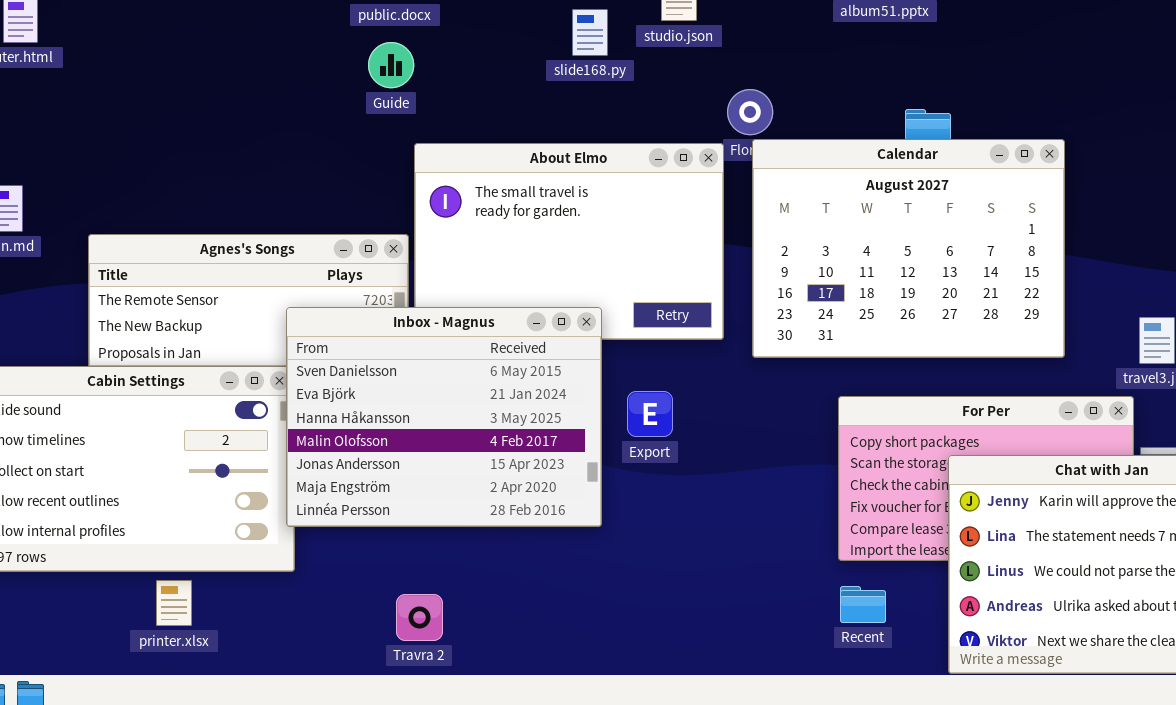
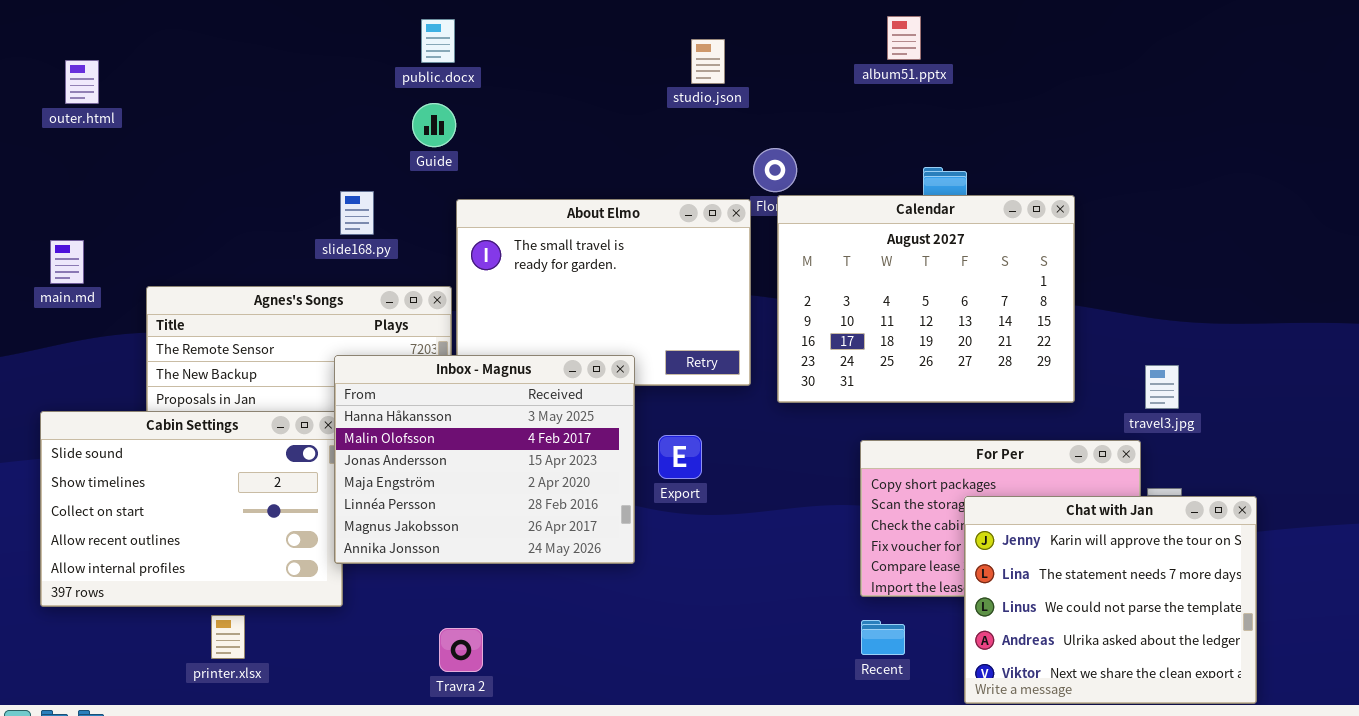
slide168.py: [572,9,608,56] -> [340,191,374,235], moved
Inbox - Magnus: [286,307,602,527] -> [334,355,635,564], scrolled down 2 rows

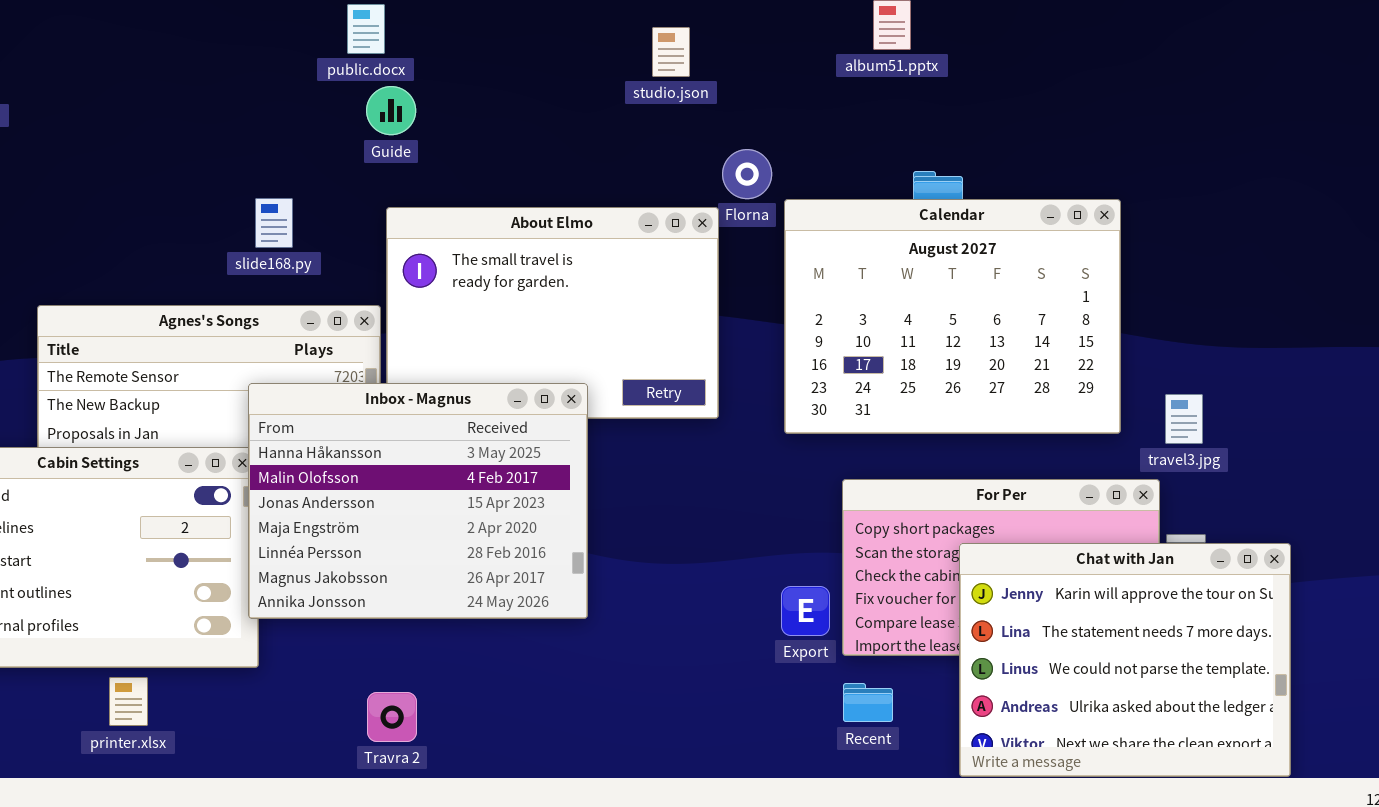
Guide: [412,103,456,147] -> [366,86,416,135], moved
Calendar: [777,195,1075,403] -> [784,199,1121,434], moved
Export: [658,435,702,479] -> [781,586,830,636], moved

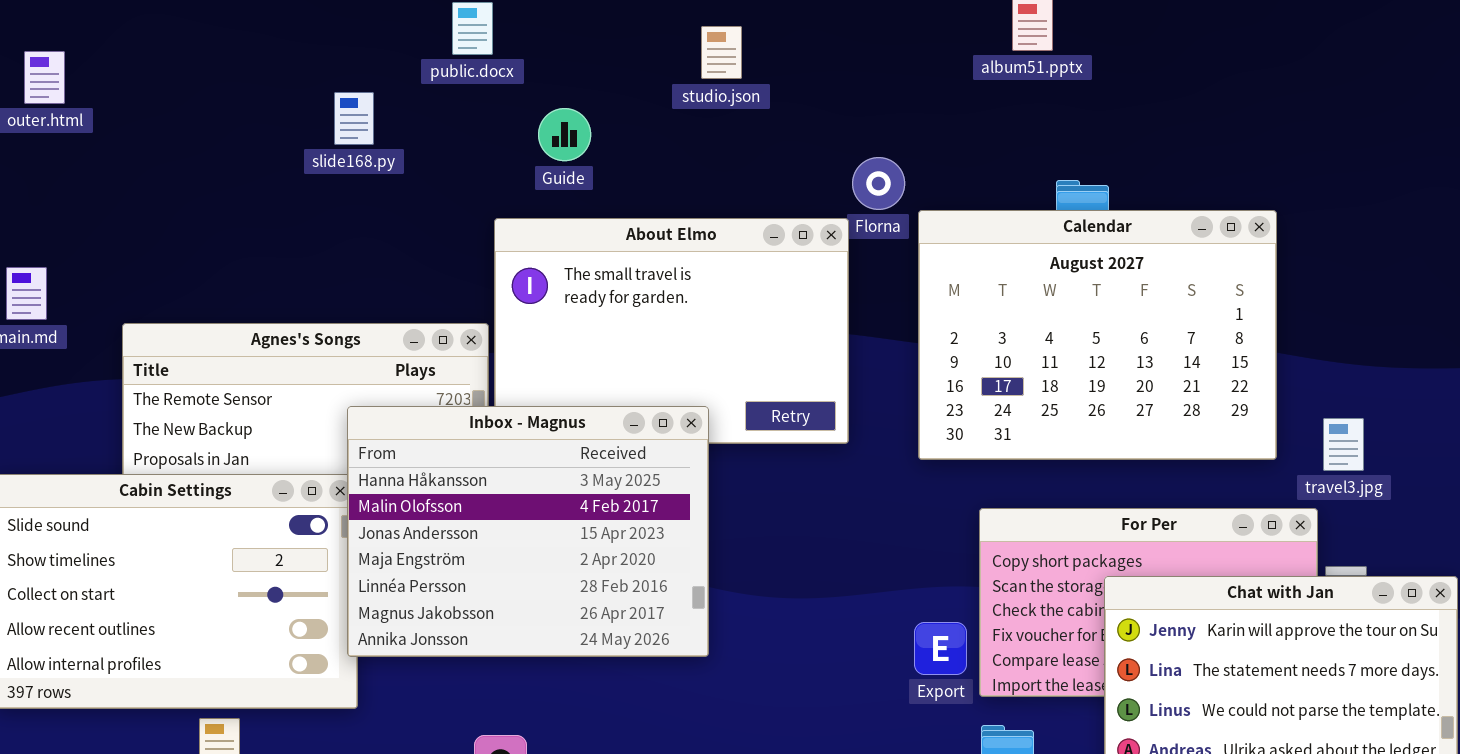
studio.json: [652,27,690,77] -> [701,26,742,79], moved
Guide: [366,86,416,135] -> [538,108,591,161], moved
slide168.py: [255,198,293,248] -> [334,92,374,145], moved

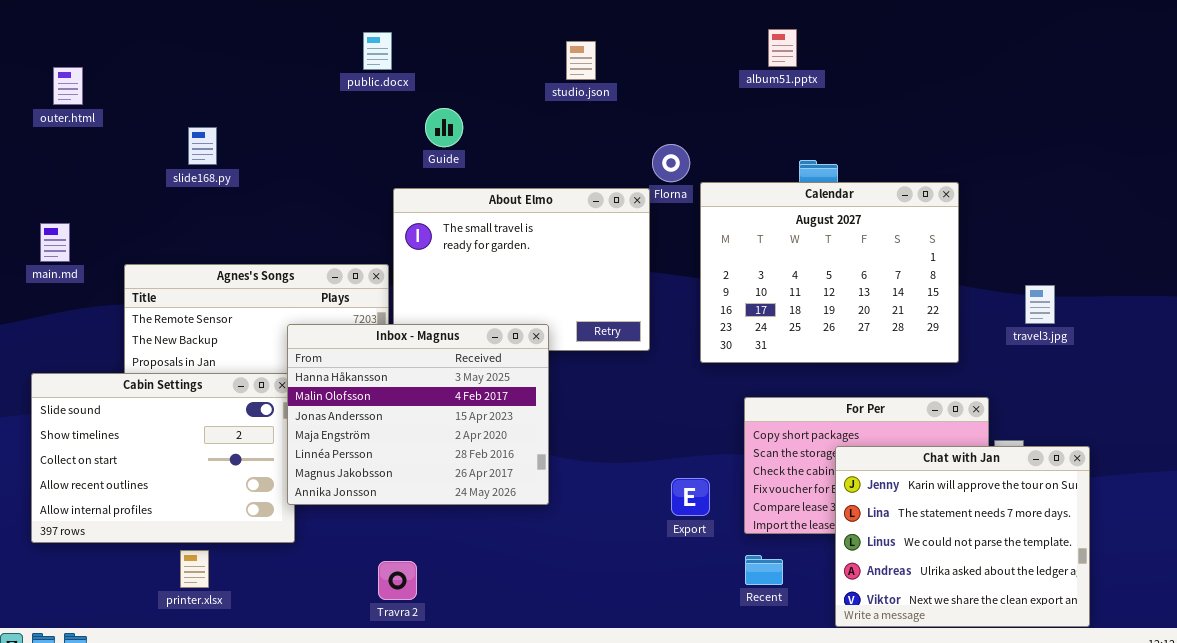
studio.json: [701,26,742,79] -> [566,41,596,80], moved
slide168.py: [334,92,374,145] -> [188,127,217,165], moved
travel3.jpg: [1323,418,1364,471] -> [1025,285,1055,324], moved
Export: [914,622,967,675] -> [671,478,710,516], moved

